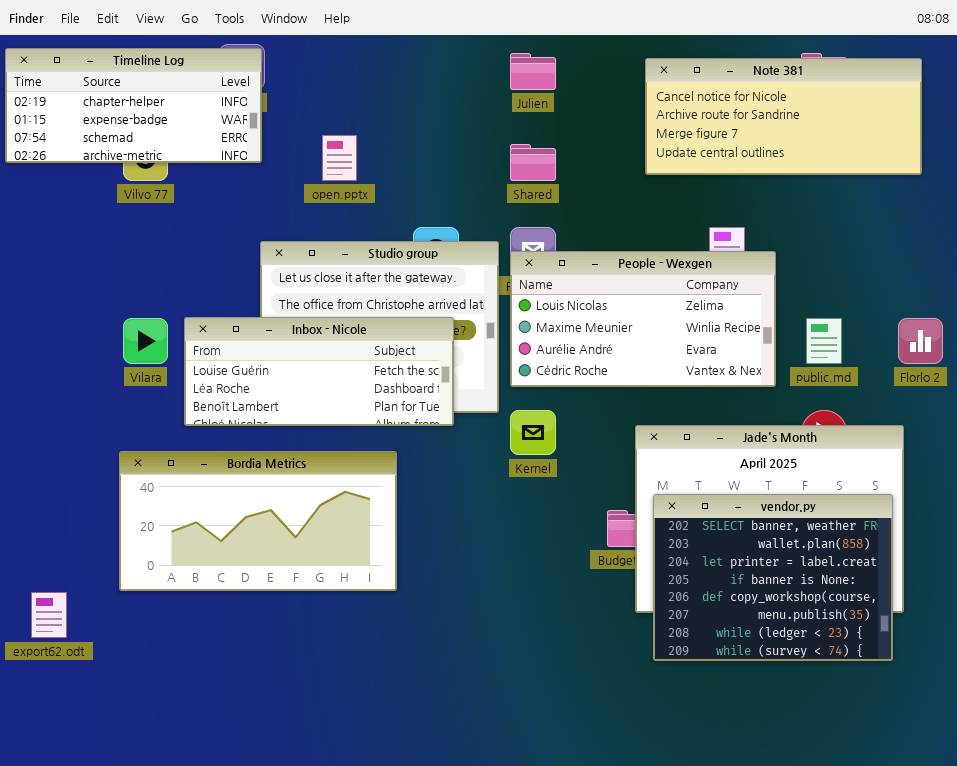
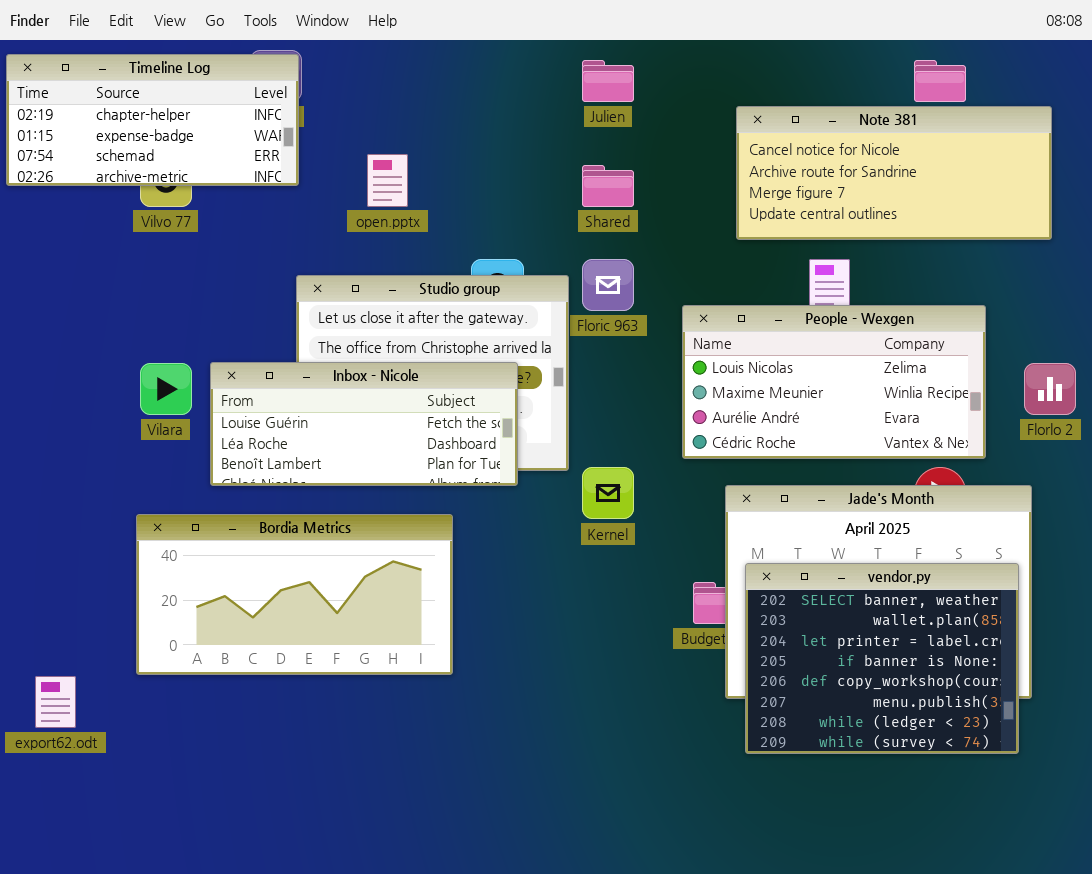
Note 381: [645,58,922,175] -> [736,106,1052,240], moved
People - Wexgen: [510,251,776,387] -> [682,305,986,459], moved

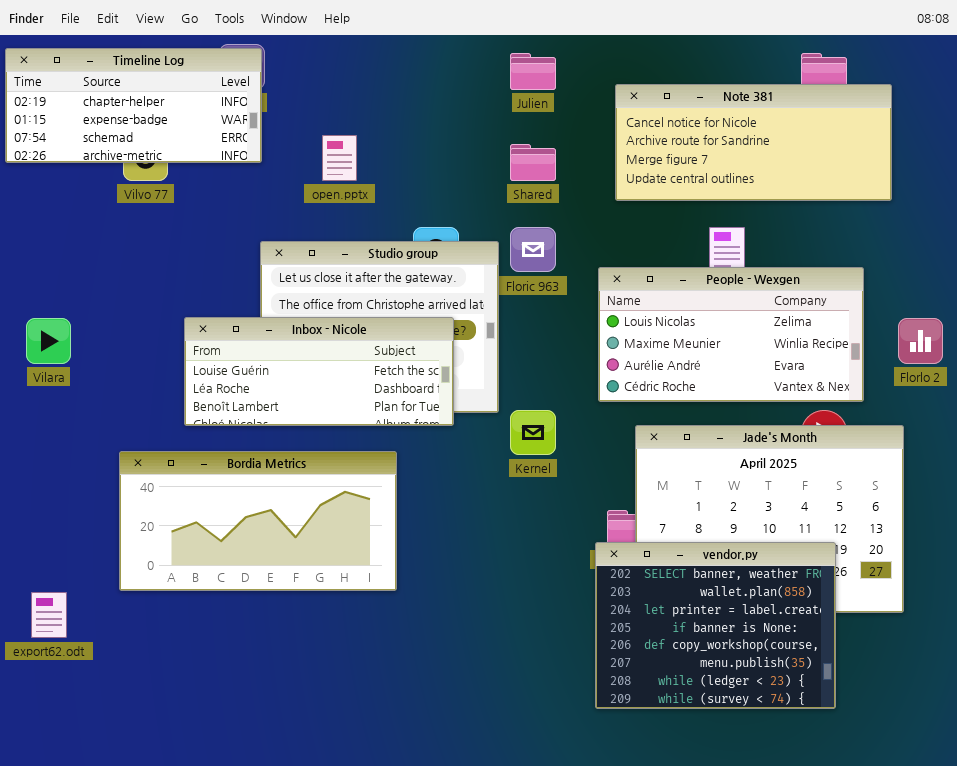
Note 381: [736,106,1052,240] -> [615,84,892,201], moved
Vilara: [140,363,192,415] -> [26,318,71,364], moved
vendor.py: [745,563,1019,754] -> [595,542,836,709], moved

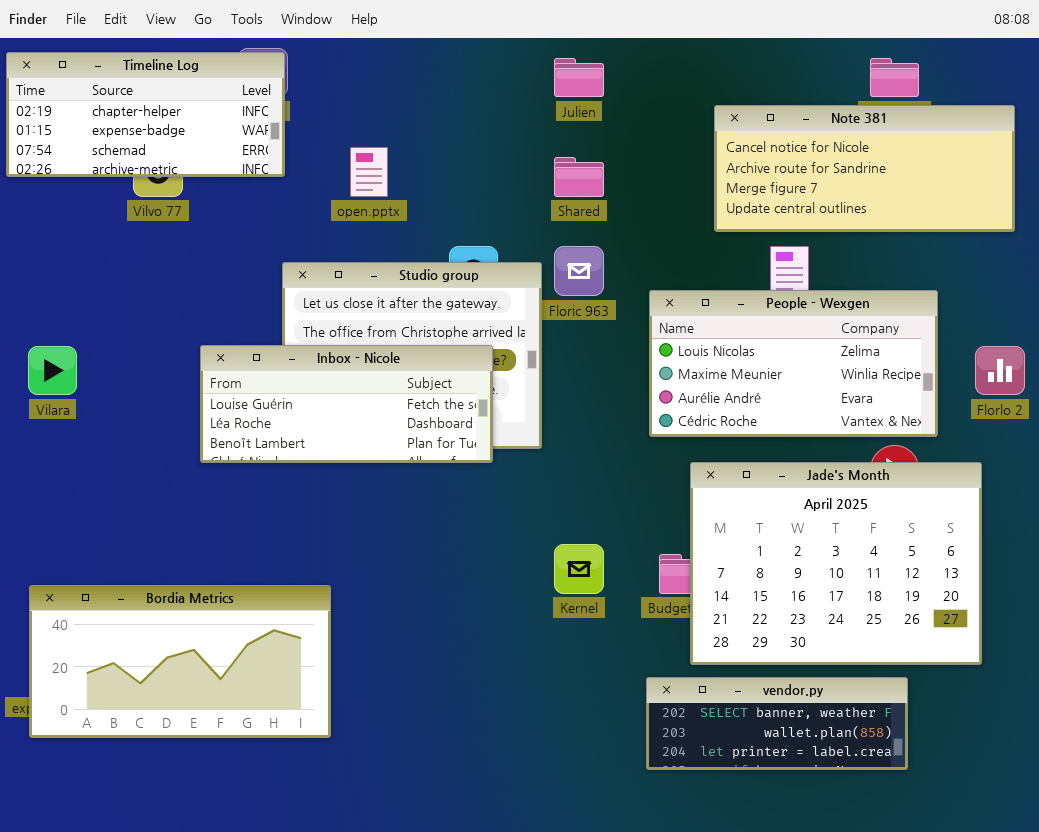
Note 381: [615,84,892,201] -> [714,105,1015,232], moved
Kernel: [510,410,556,455] -> [554,544,604,594], moved
Bordia Metrics: [119,451,397,591] -> [29,585,331,738], moved
vendor.py: [595,542,836,709] -> [646,677,908,770], resized

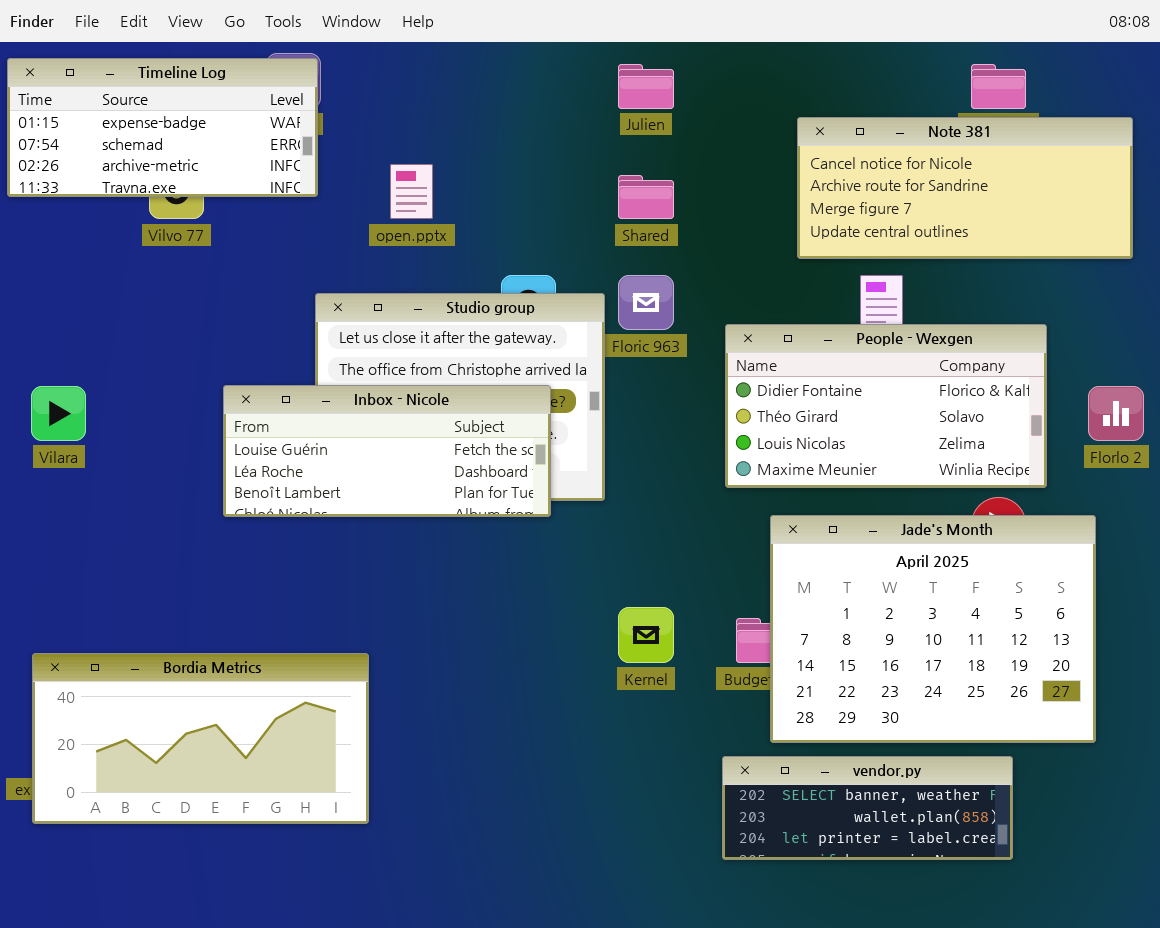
Timeline Log: [6,52,285,177] -> [7,58,318,197], scrolled down 1 row
People - Wexgen: [649,290,938,437] -> [725,324,1047,488], scrolled up 2 rows

